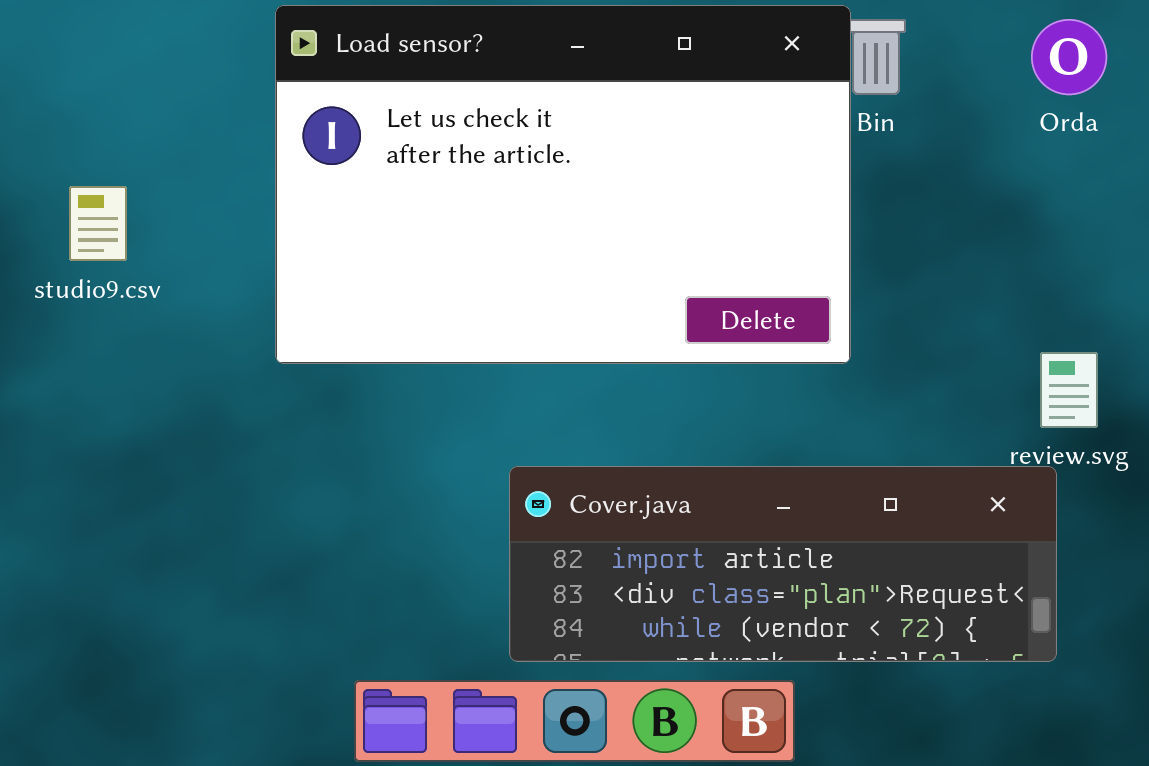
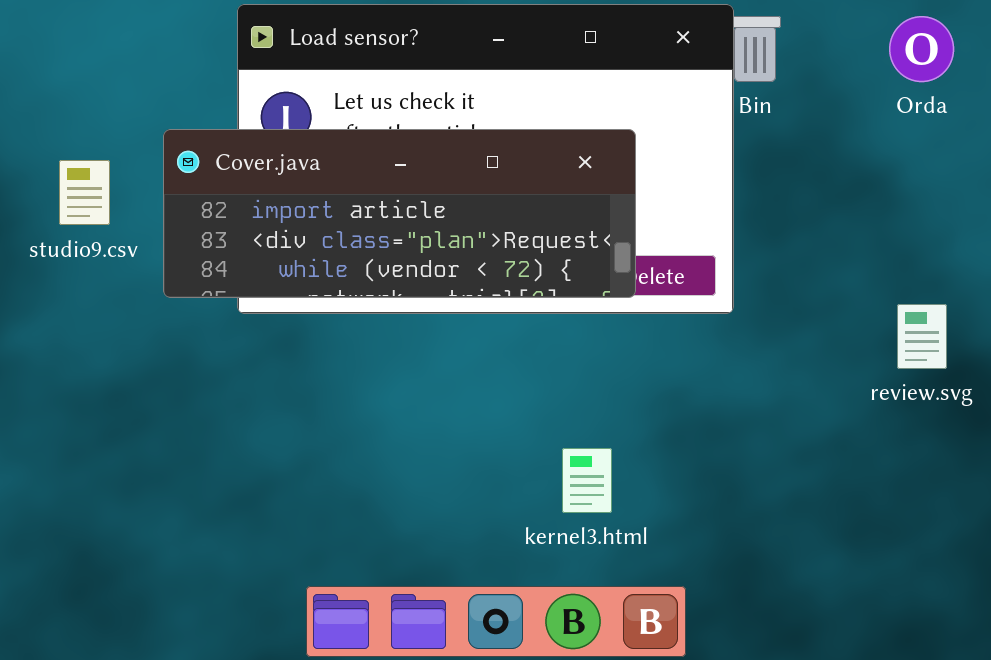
Cover.java: [509,466,1057,662] -> [163,129,636,298], moved

